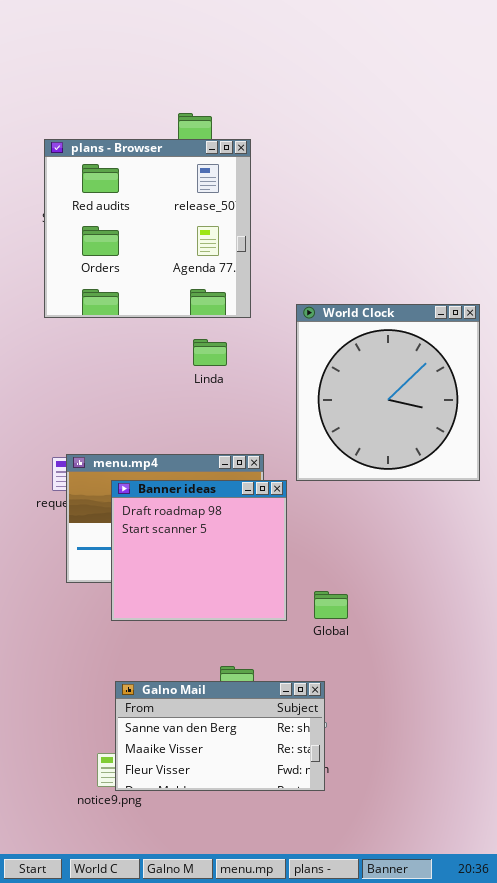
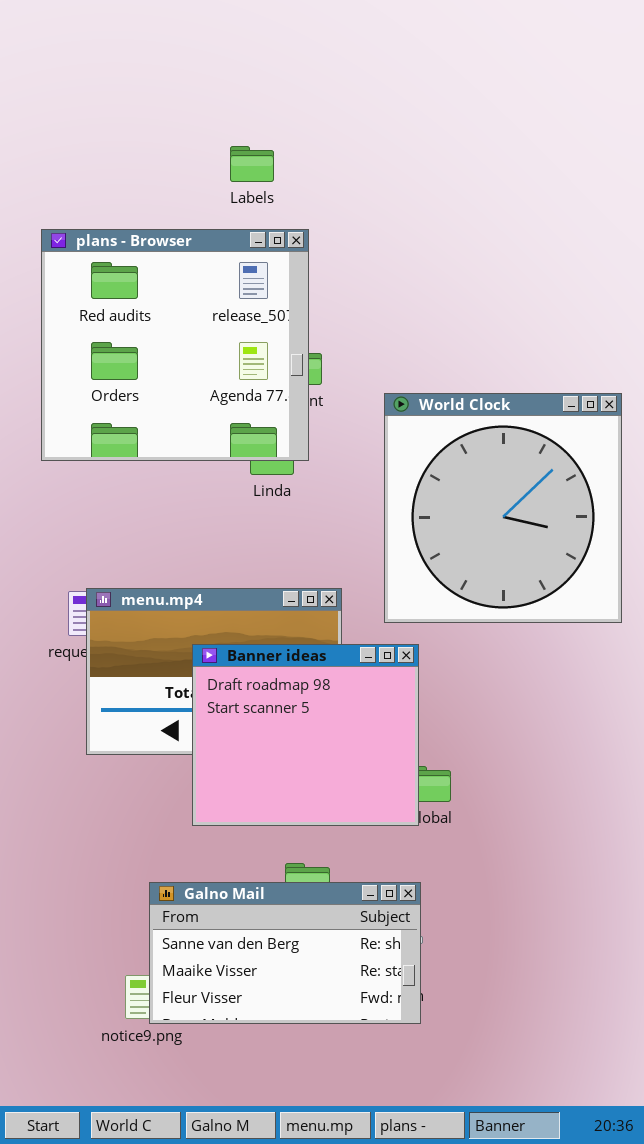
plans - Browser: [44,139,251,318] -> [41,229,309,461], moved
Banner ideas: [111,480,287,621] -> [192,644,419,826], moved

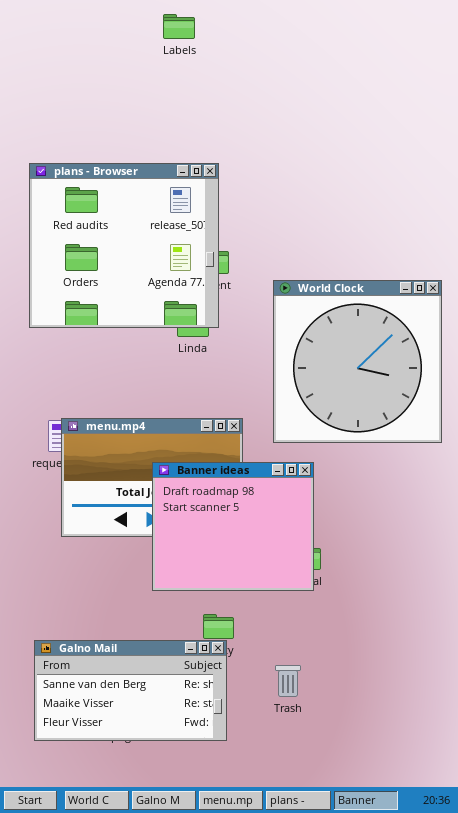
Labels: [230,146,274,182] -> [163,14,195,39], moved
Banner ideas: [192,644,419,826] -> [152,462,314,591], moved
Galno Mail: [149,882,421,1024] -> [34,640,227,741], moved

